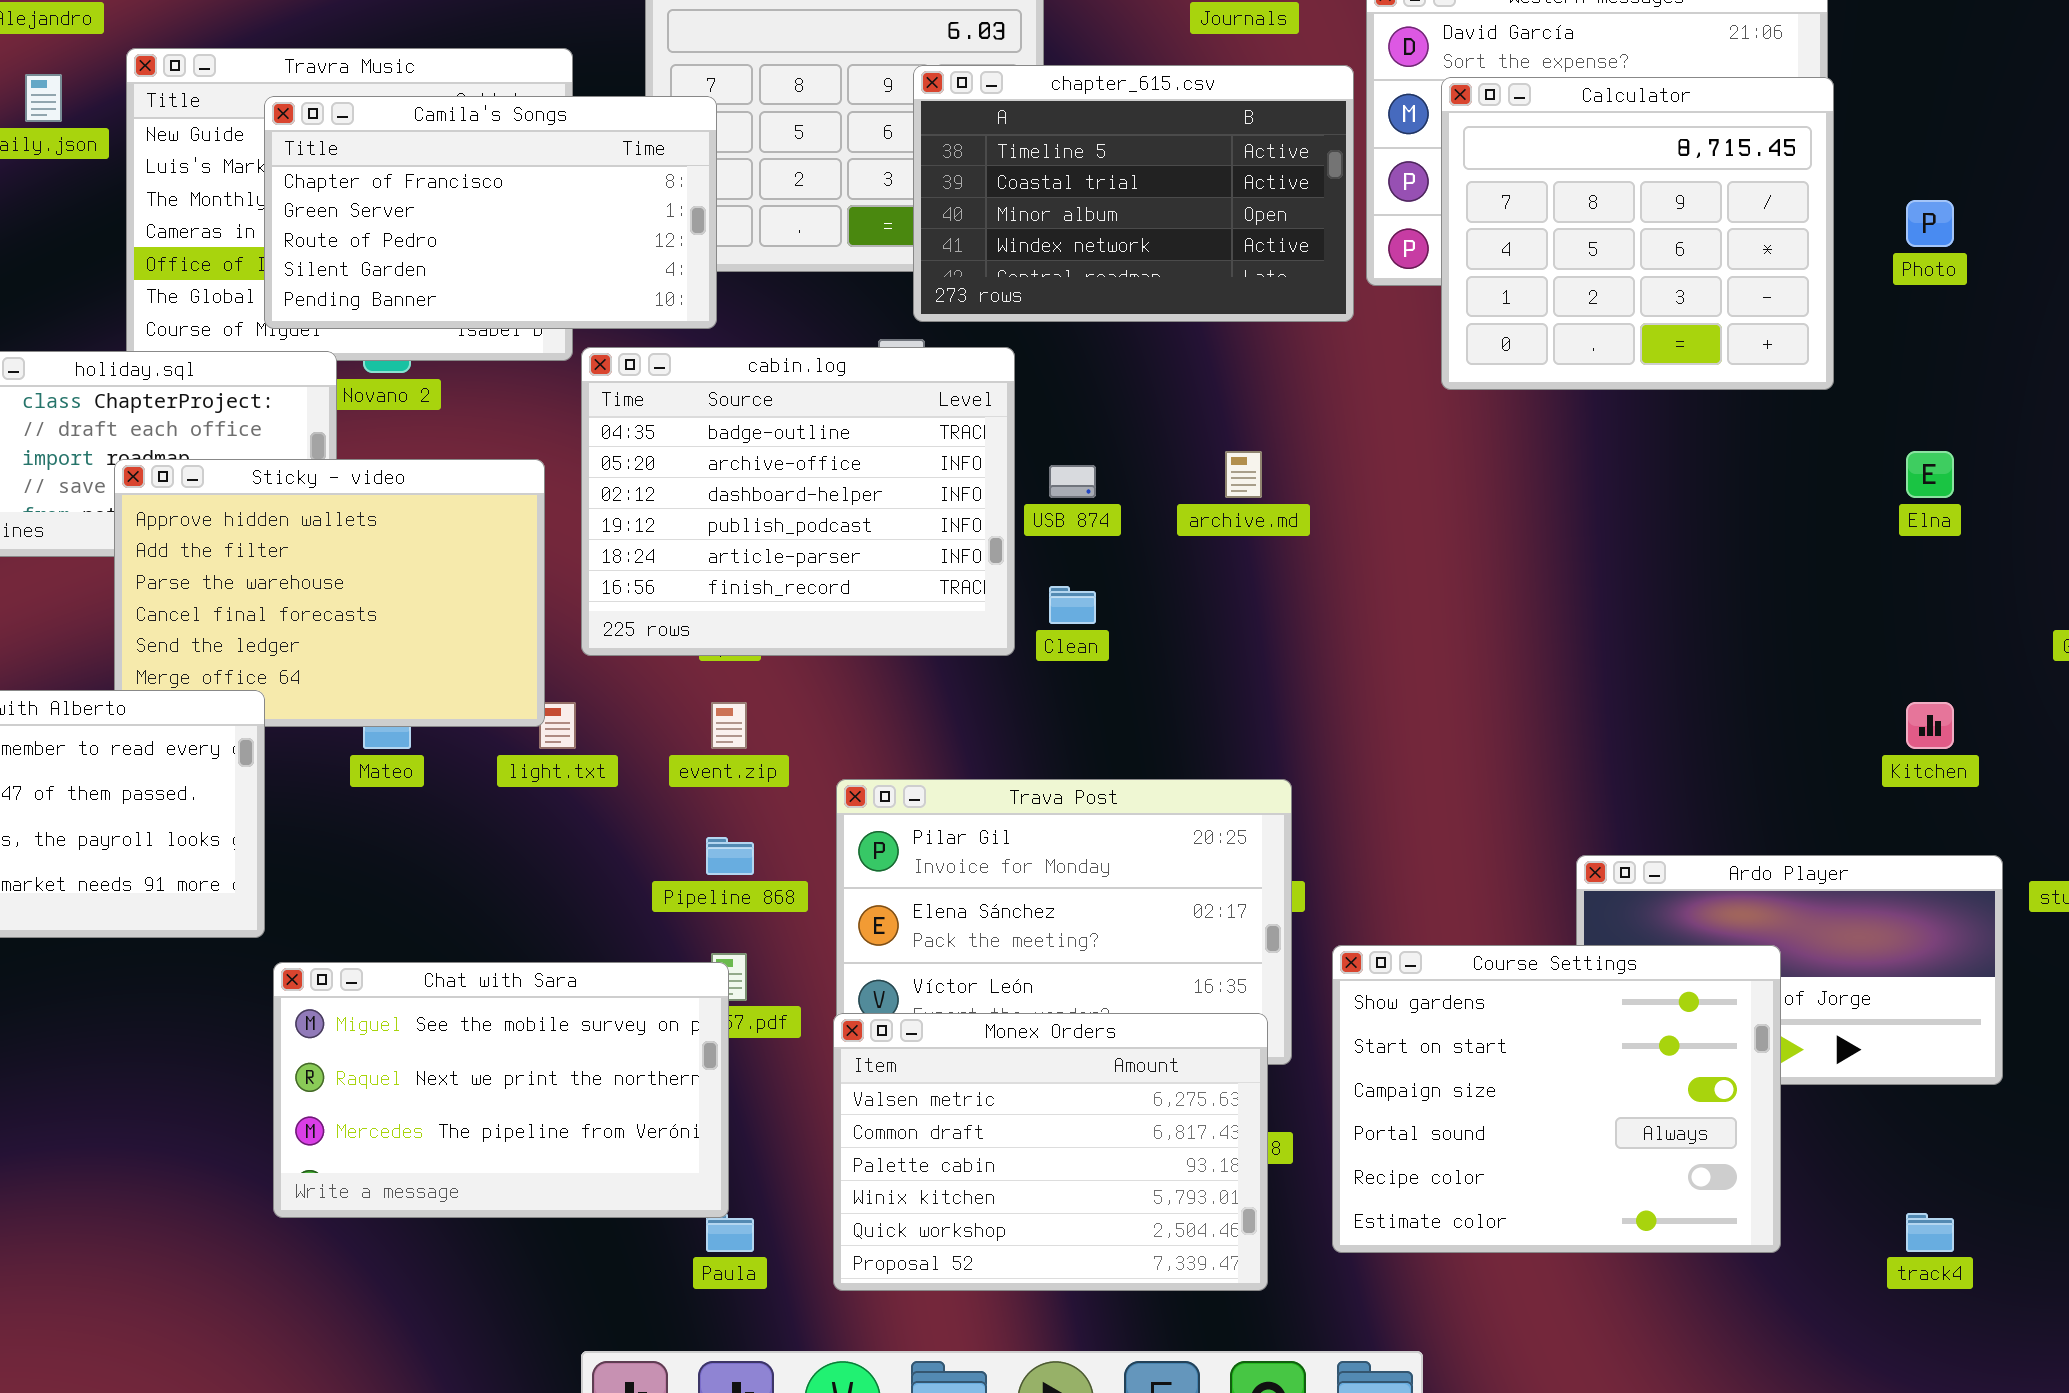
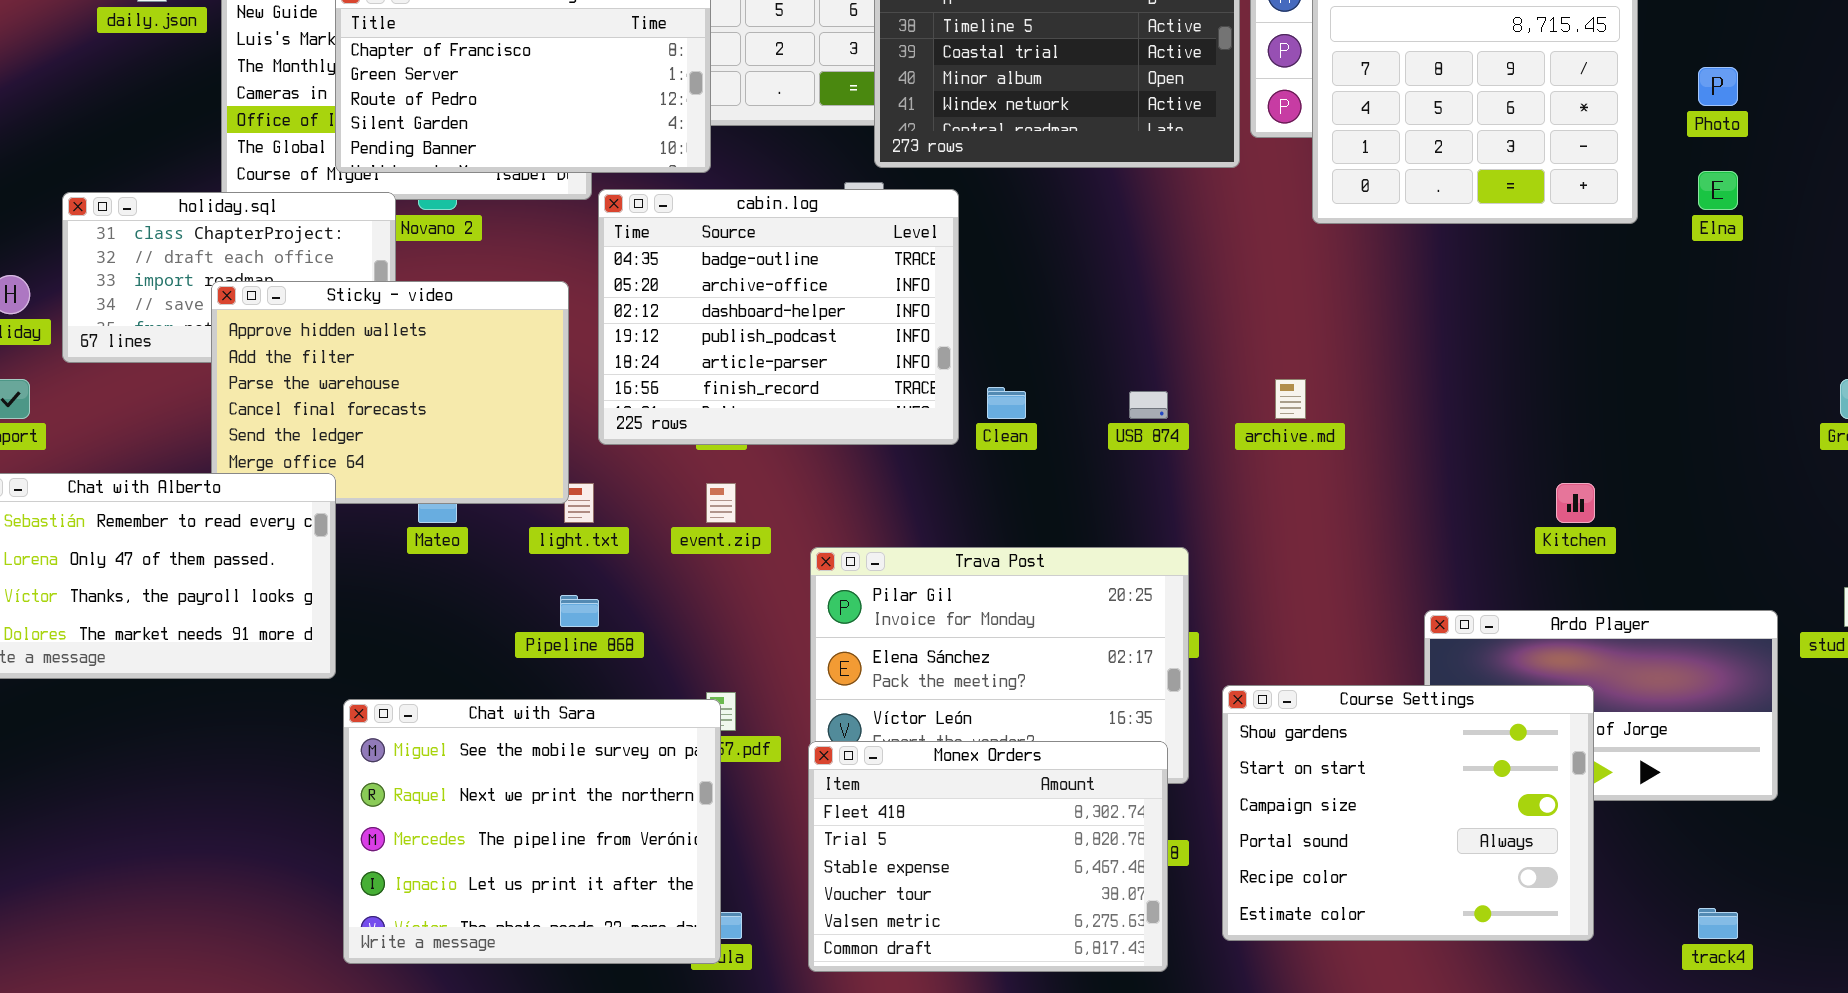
archive.md: [1225,451,1262,498] -> [1275,379,1306,419], moved
Elna: [1906,451,1954,498] -> [1698,171,1738,210], moved
USB 874: [1049,465,1096,498] -> [1129,391,1168,419], moved
Kitchen: [1906,702,1954,749] -> [1556,483,1595,523], moved
Pipeline 868: [706,837,754,875] -> [560,595,599,627], moved
Chat with Sara: [273,962,729,1218] -> [343,699,721,964], resized
Monex Orders: [833,1013,1268,1291] -> [808,741,1168,972], scrolled up 4 rows

